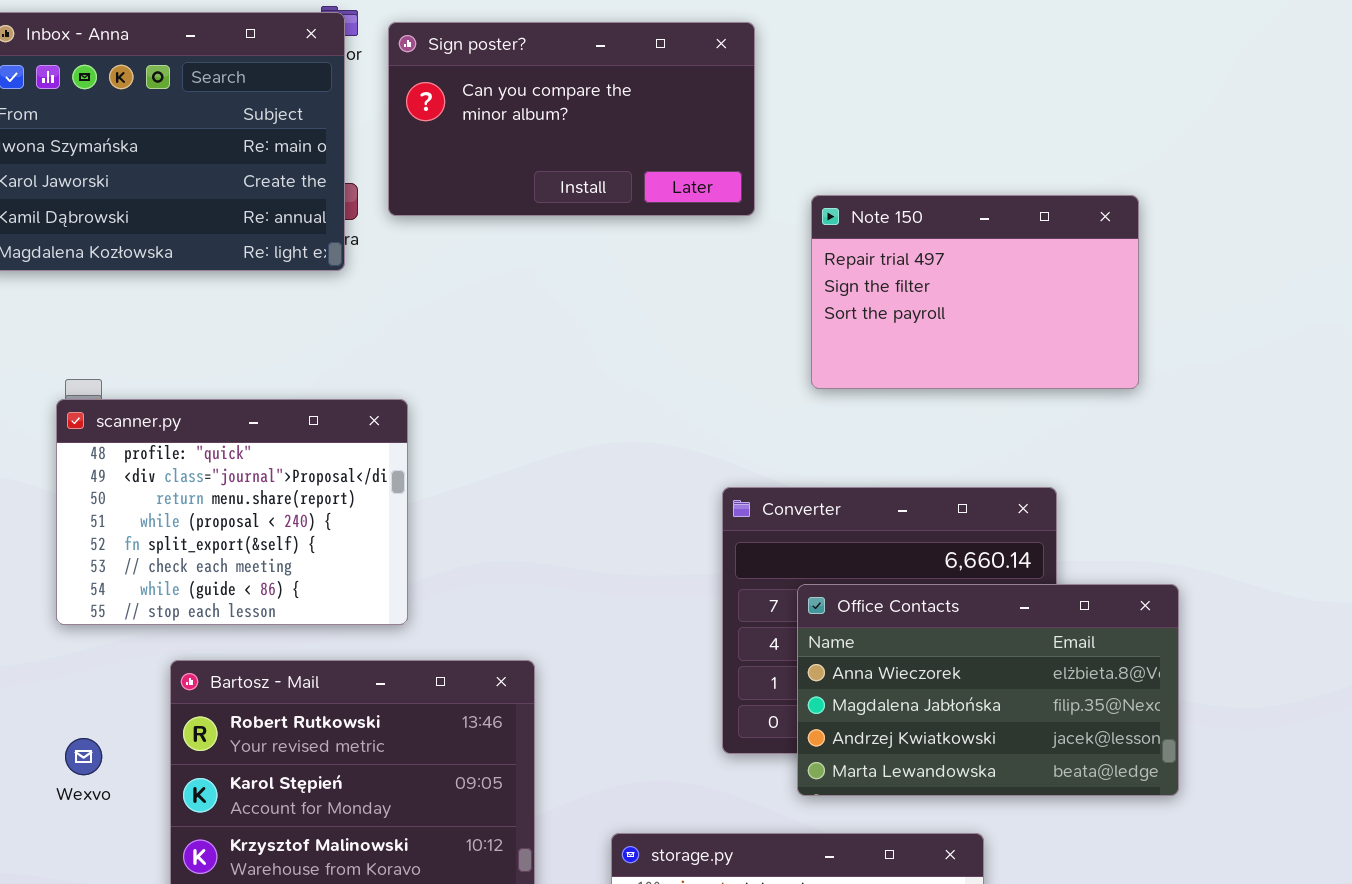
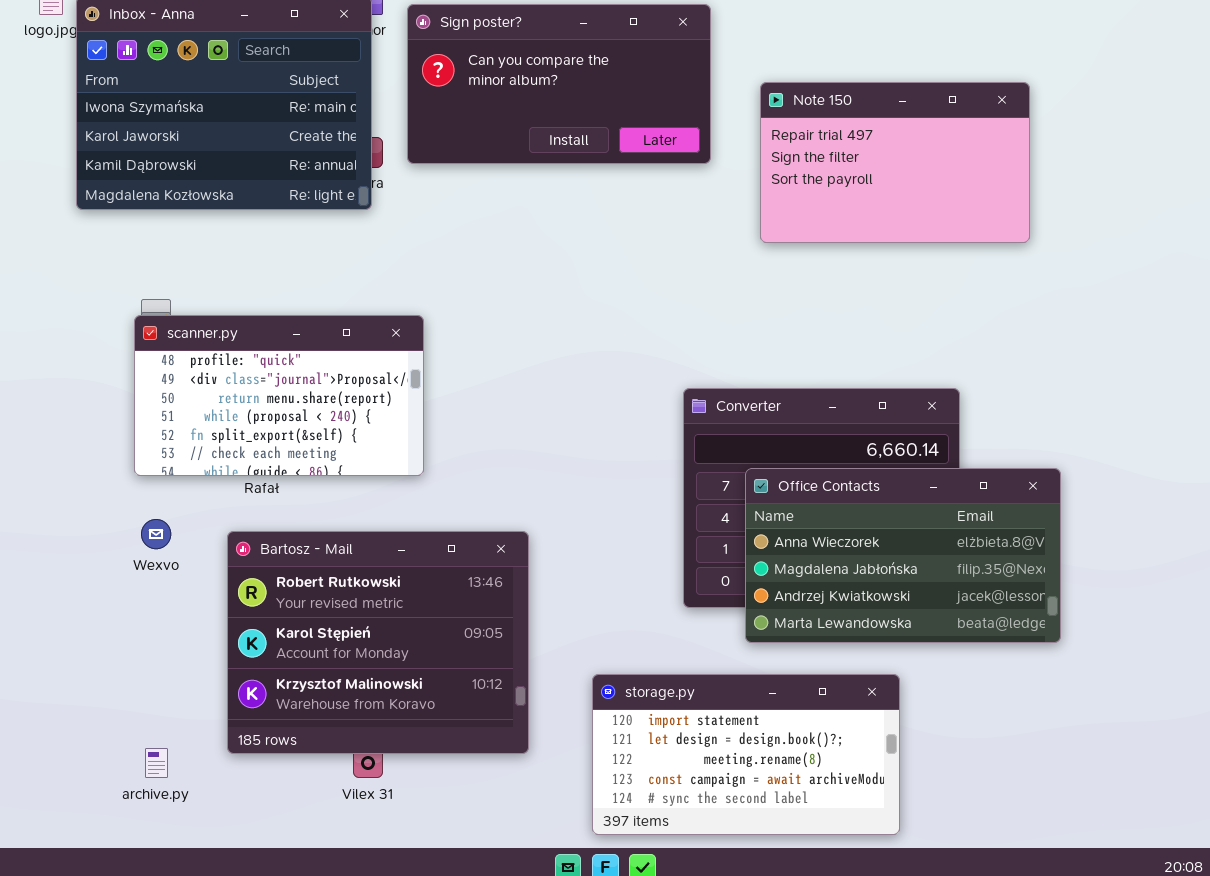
Note 150: [811,195,1139,389] -> [760,82,1030,243], moved
scanner.py: [56,399,408,625] -> [134,315,424,476], resized
Wexvo: [65,738,102,775] -> [141,519,171,549], moved

